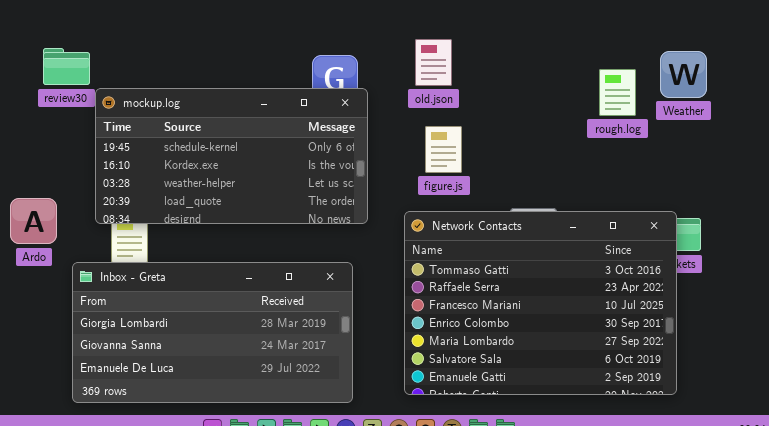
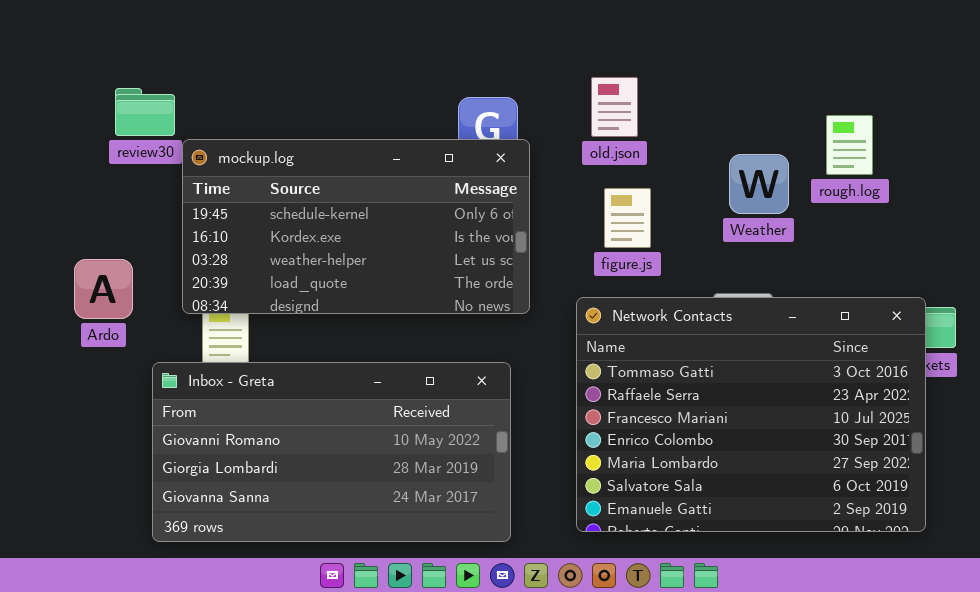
Weather: [660,51,707,98] -> [729,154,789,214], moved
Ardo: [10,198,57,244] -> [74,259,133,319], moved
Inbox - Greta: [72,262,353,403] -> [152,362,511,542], scrolled up 1 row

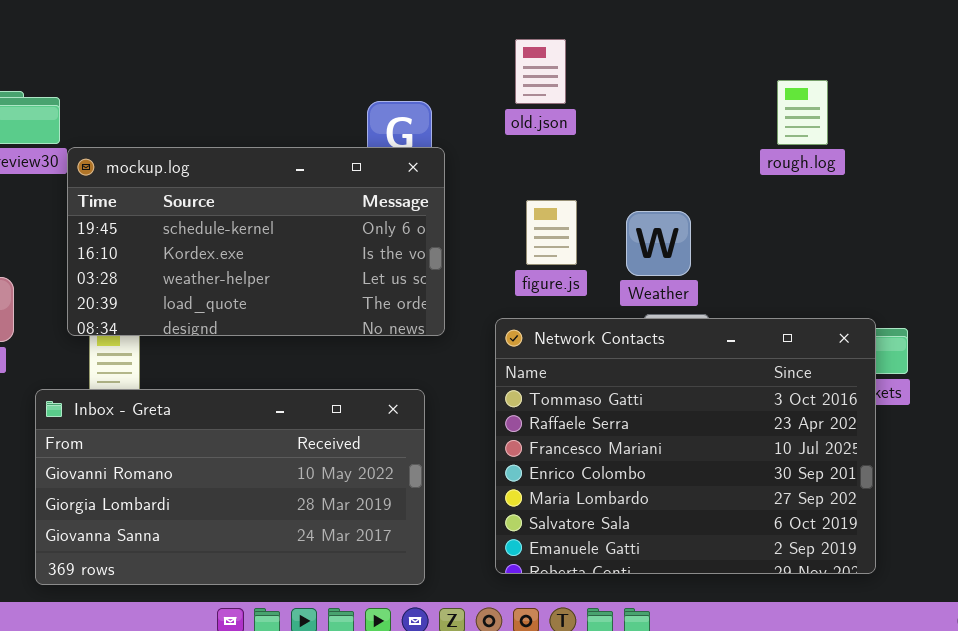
old.json: [591,77,638,137] -> [515,39,566,104], moved
rough.log: [826,115,873,175] -> [777,80,828,145], moved
Weather: [729,154,789,214] -> [626,211,691,276], moved

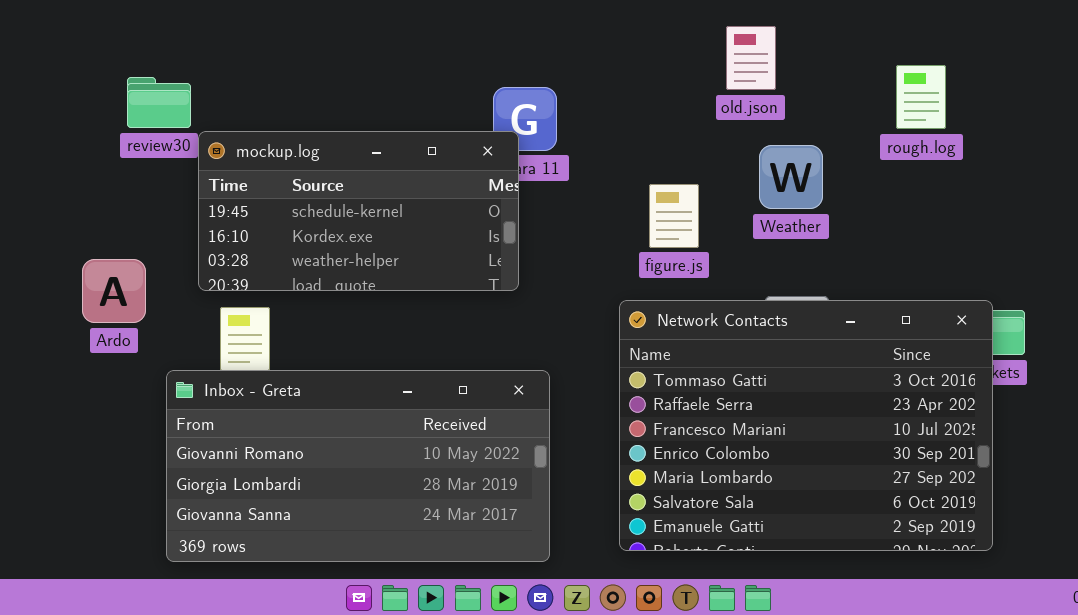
old.json: [515,39,566,104] -> [726,26,776,90], moved
mockup.log: [67,147,445,336] -> [198,131,519,291], resized
Weather: [626,211,691,276] -> [759,145,823,209], moved

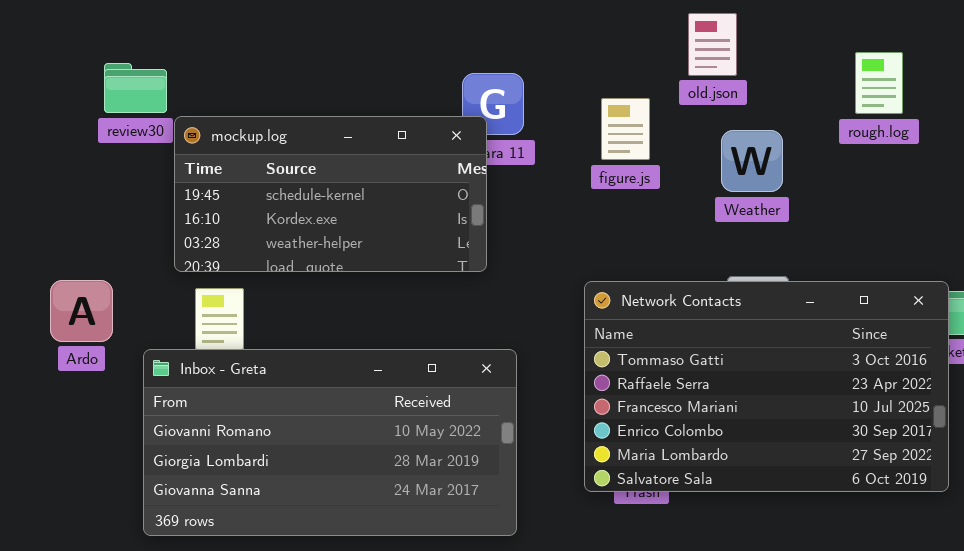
figure.js: [649,184,699,248] -> [601,98,650,160], moved
Ardo: [82,259,146,323] -> [50,280,113,342], moved
Network Contacts: [619,300,993,551] -> [584,281,949,492], resized

